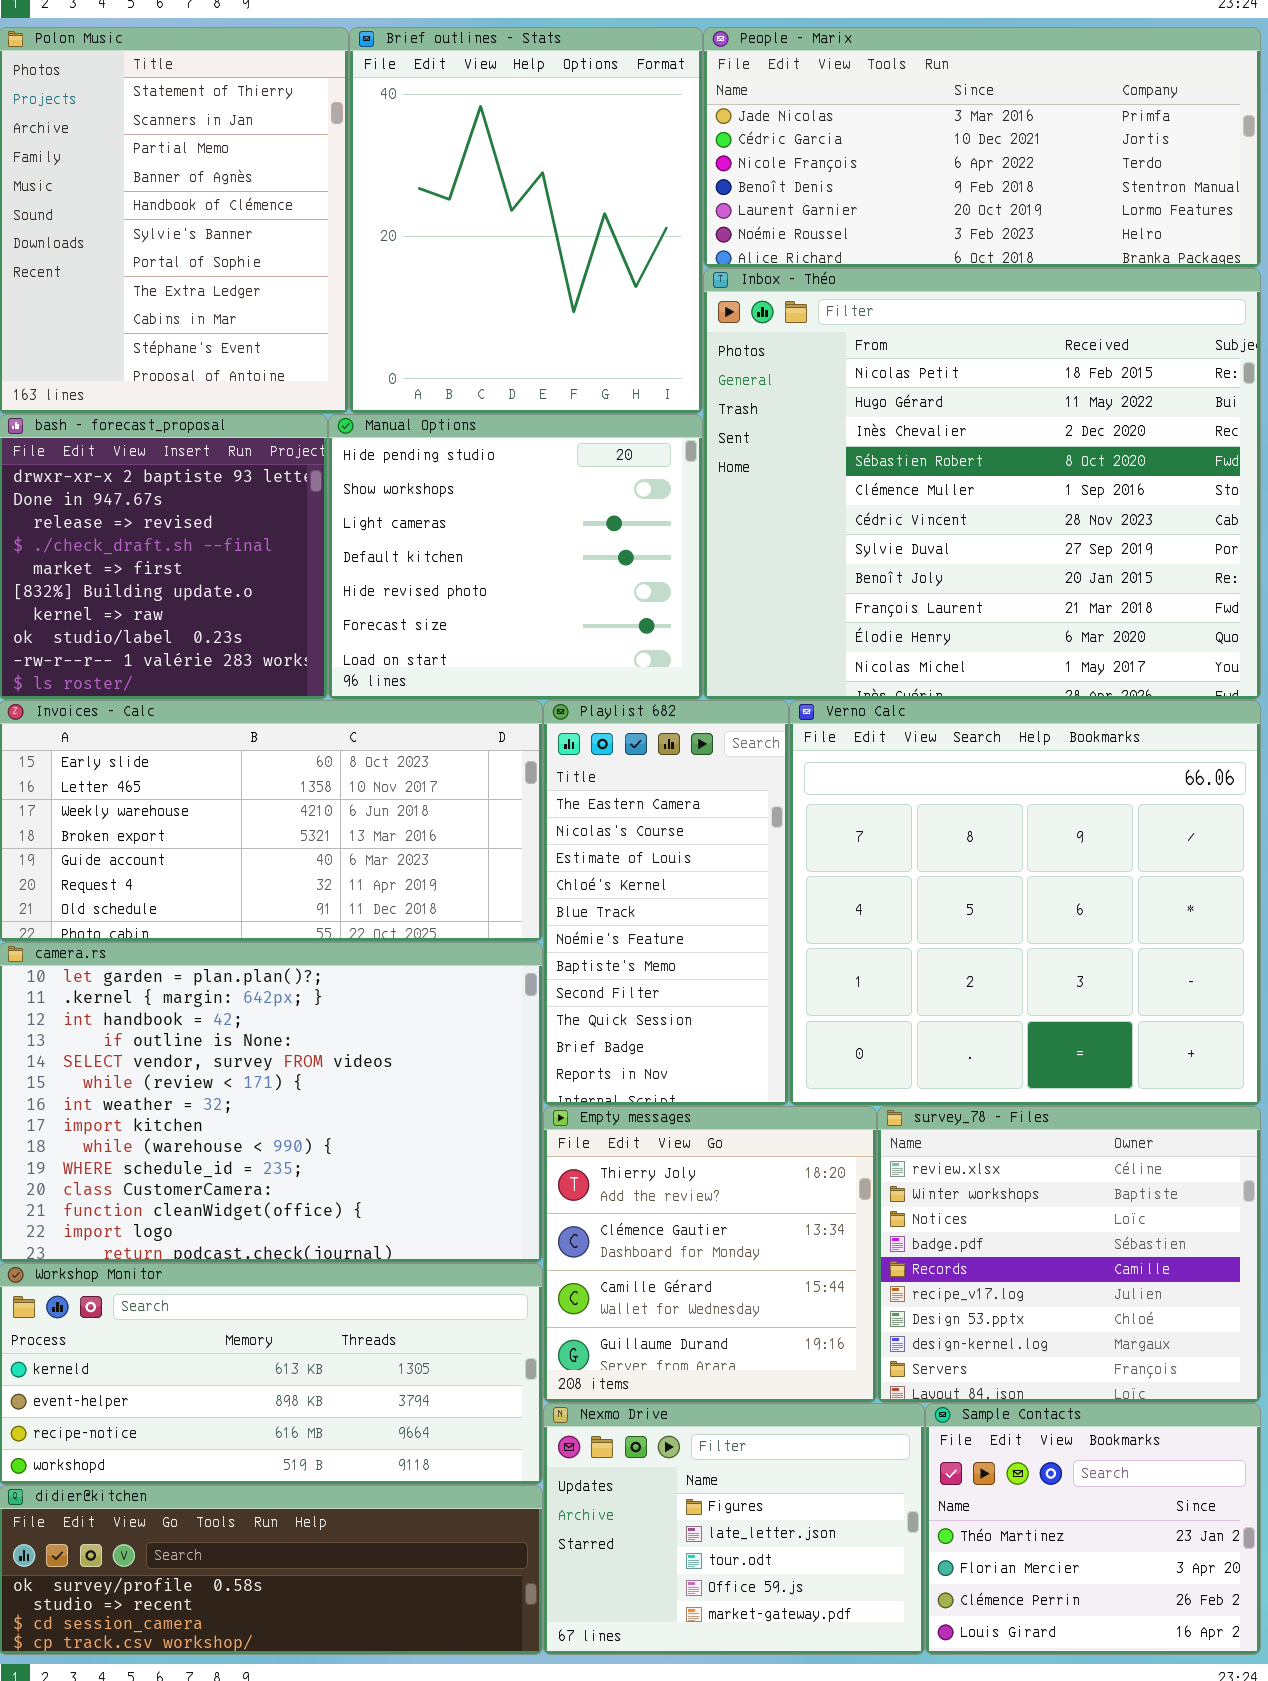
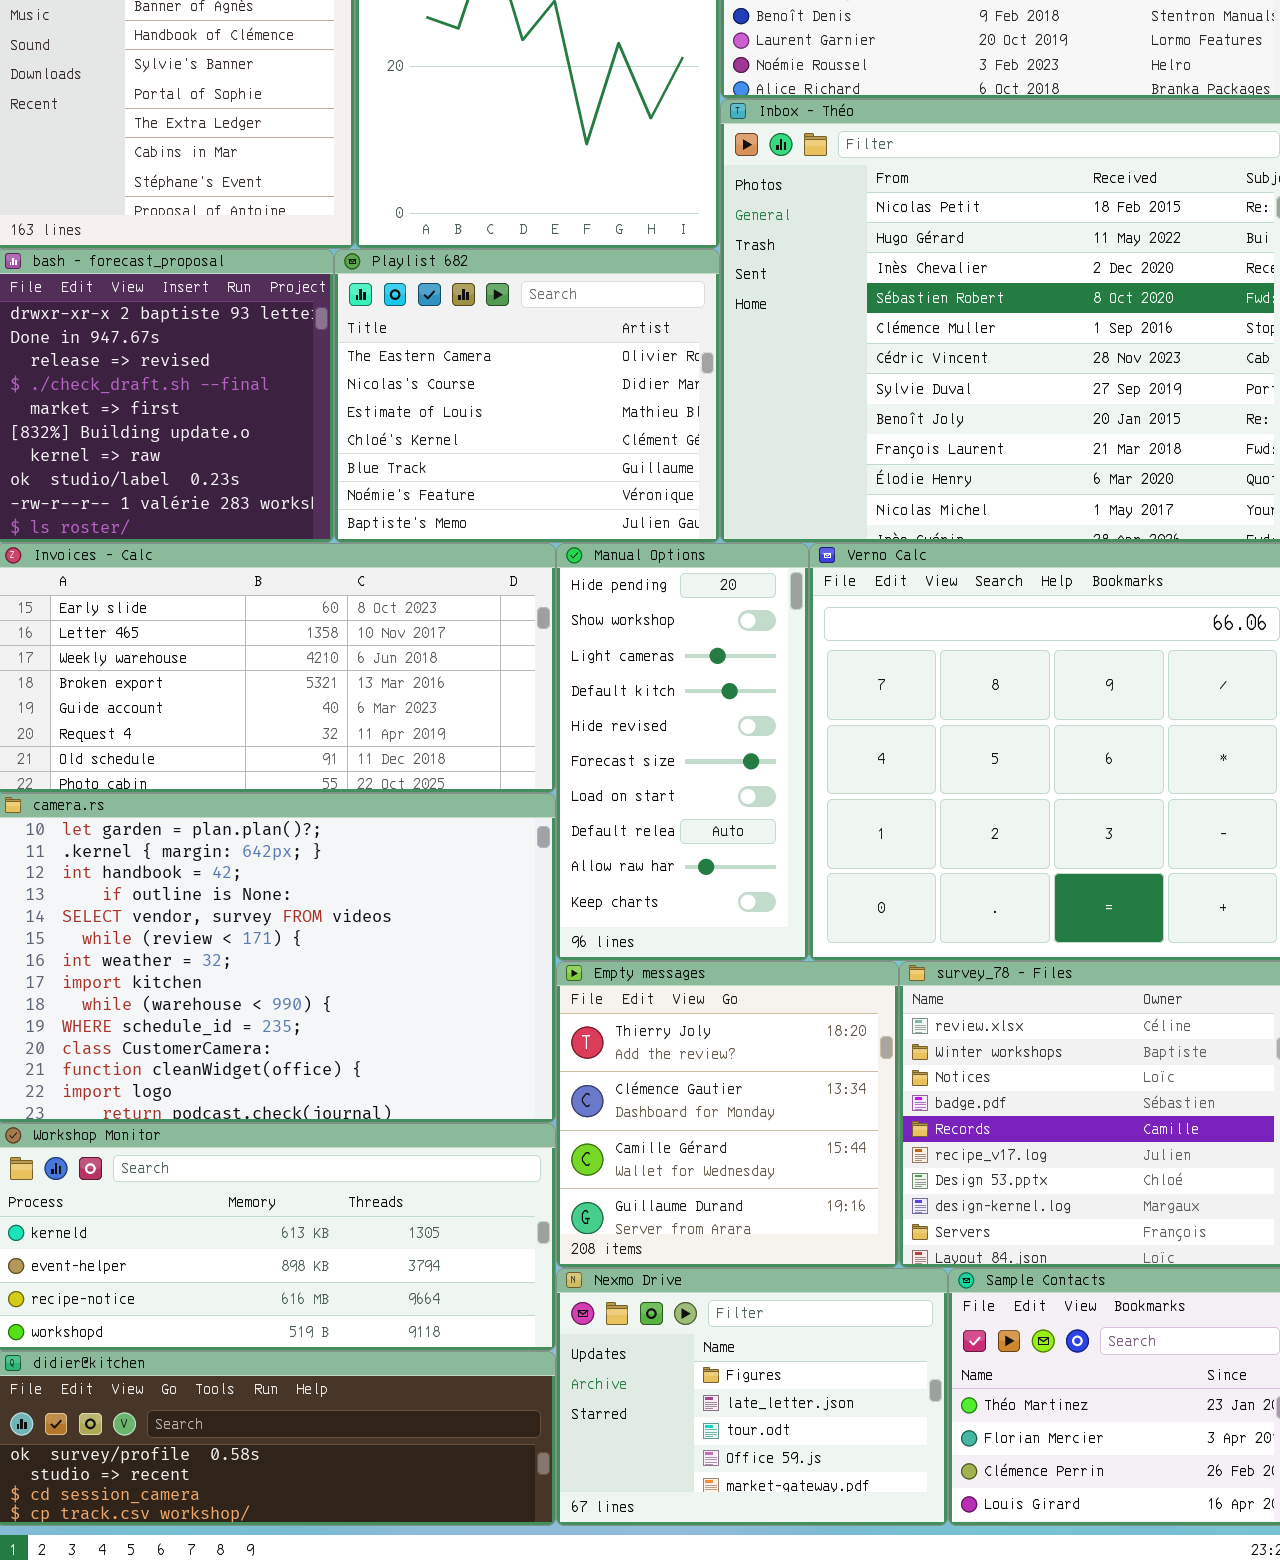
Manual Options: [328,414,703,700] -> [556,543,809,961], moved, resized
Playlist 682: [543,700,789,1106] -> [334,249,720,543], moved, resized

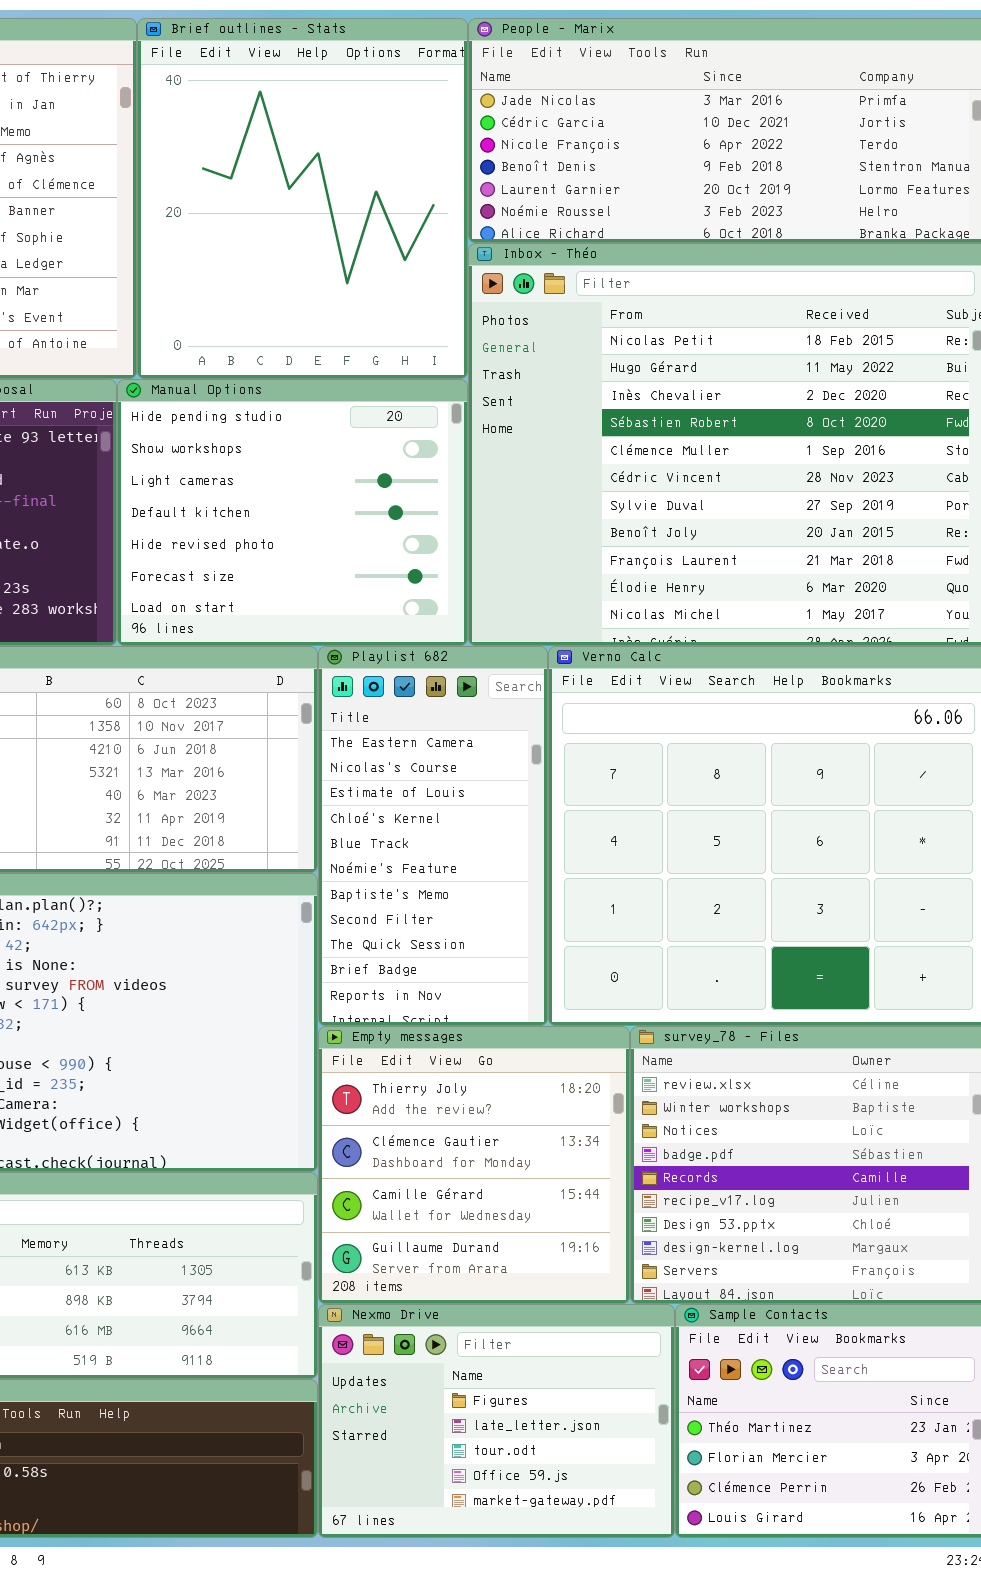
Playlist 682: [334,249,720,543] -> [318,646,548,1026], moved, resized
Manual Options: [556,543,809,961] -> [117,379,468,646], moved, resized

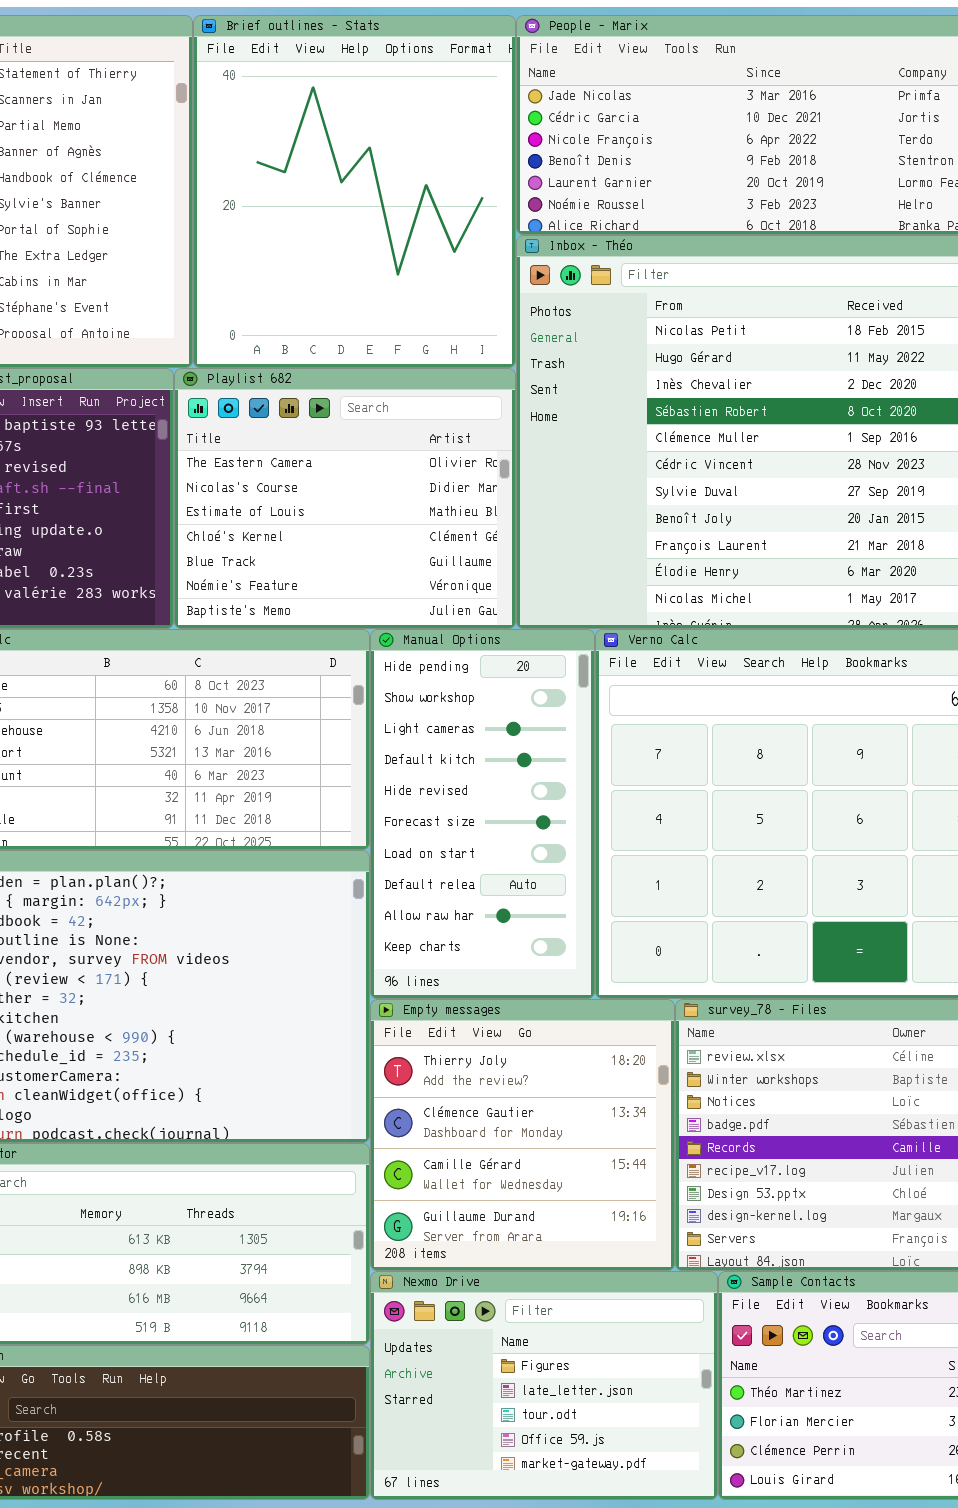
Manual Options: [117,379,468,646] -> [370,629,595,999], moved, resized
Playlist 682: [318,646,548,1026] -> [174,368,516,629], moved, resized

